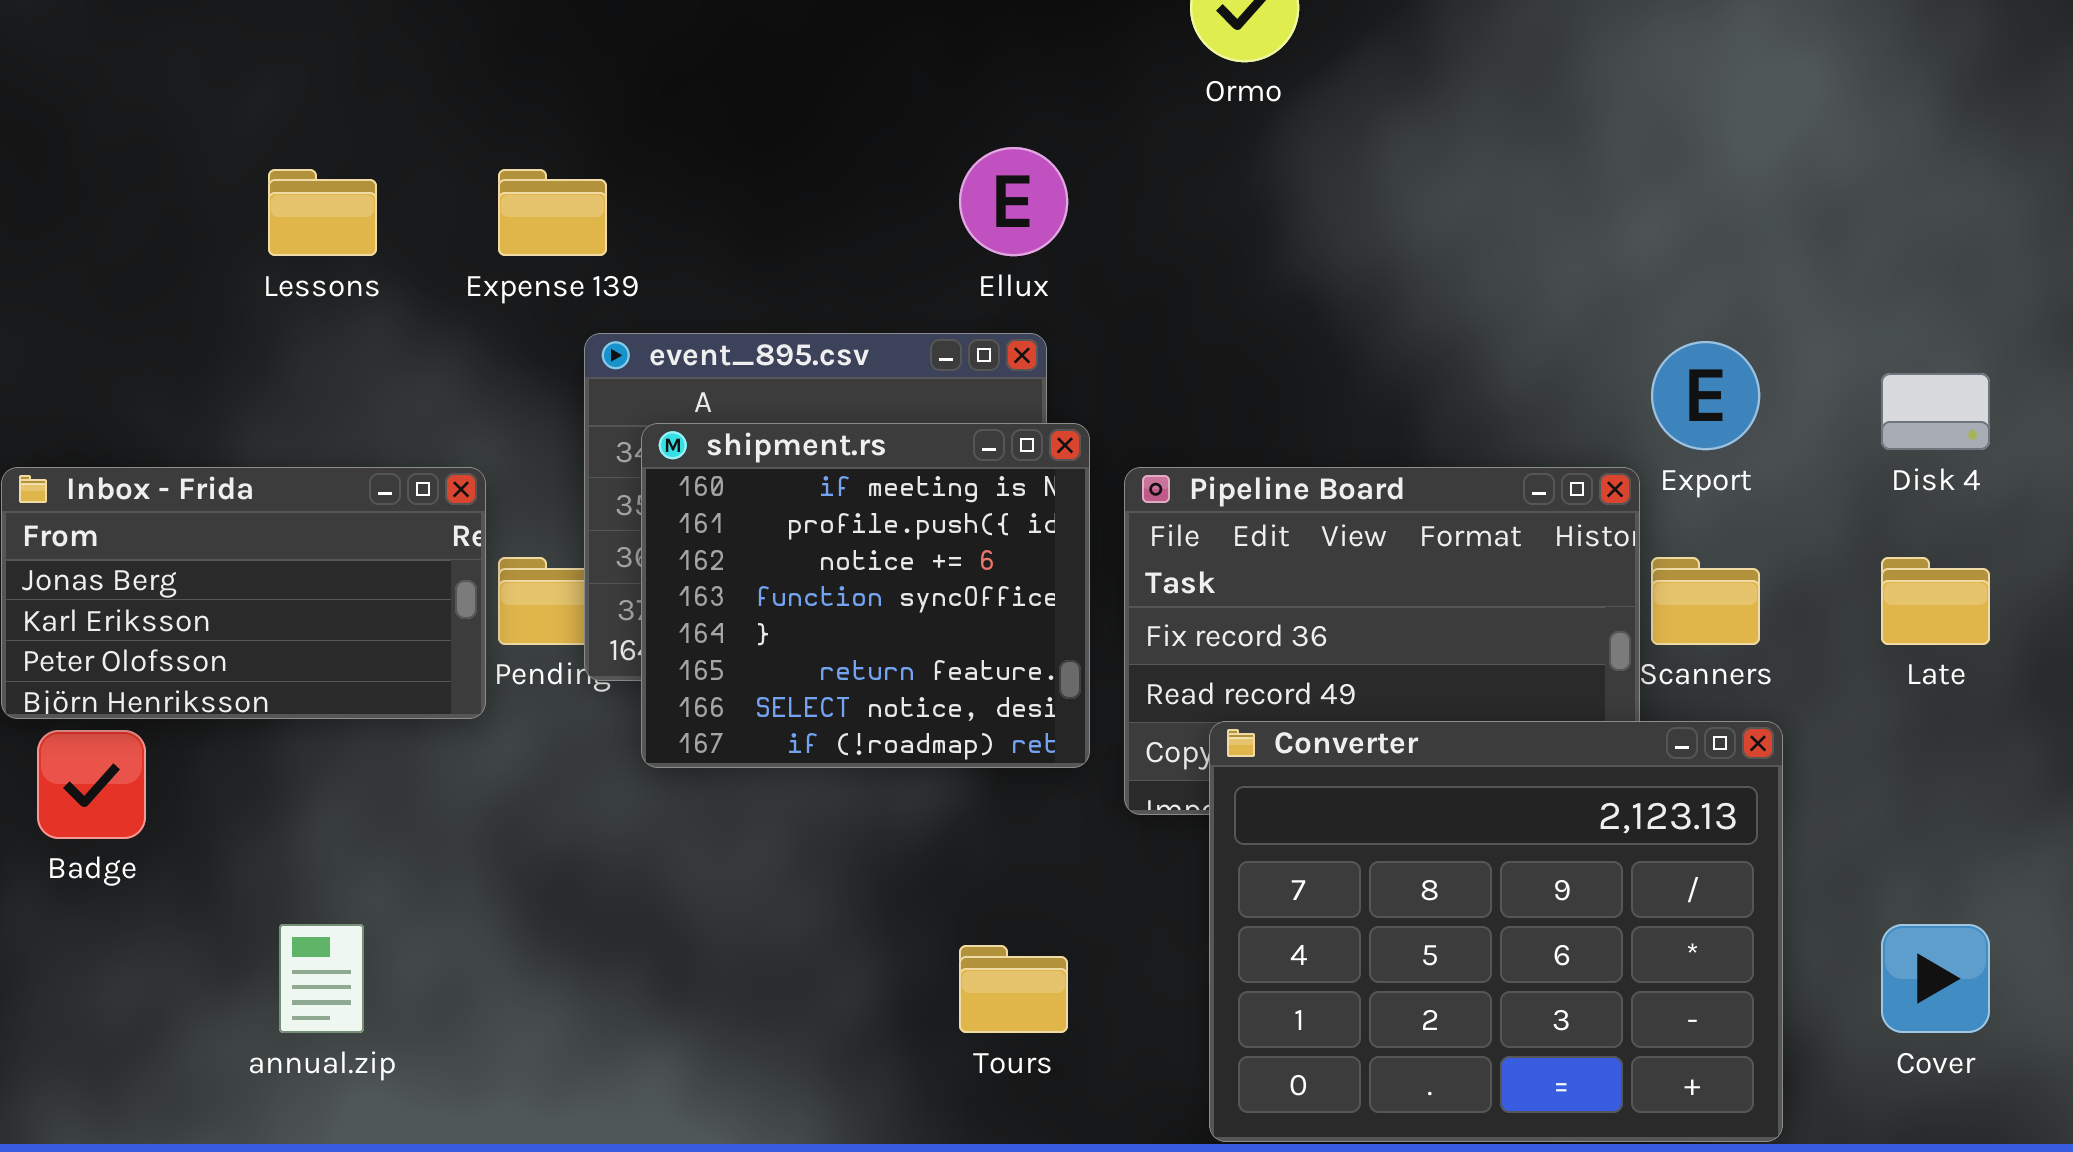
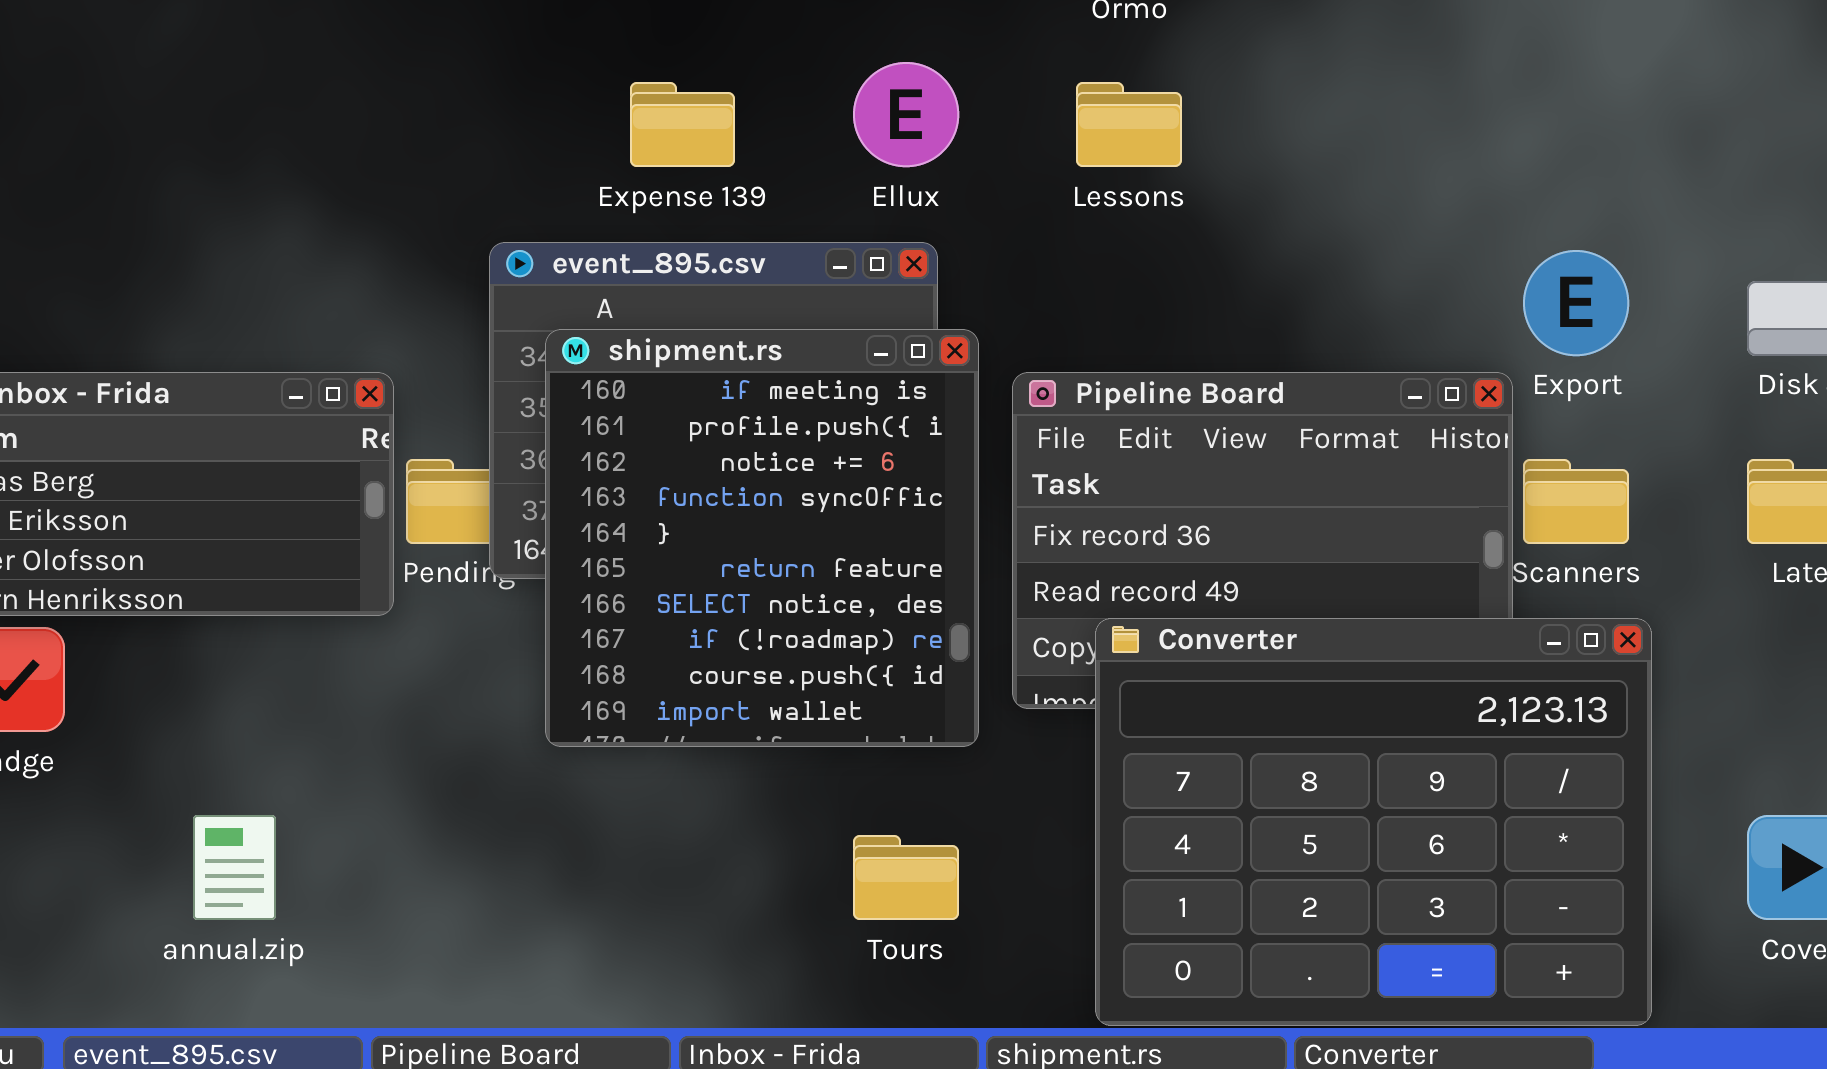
Lessons: [268,169,377,256] -> [1076,82,1182,167], moved
Expense 139: [498,169,607,256] -> [630,82,735,167], moved
shipment.rs: [641,423,1090,768] -> [545,329,979,747], resized

